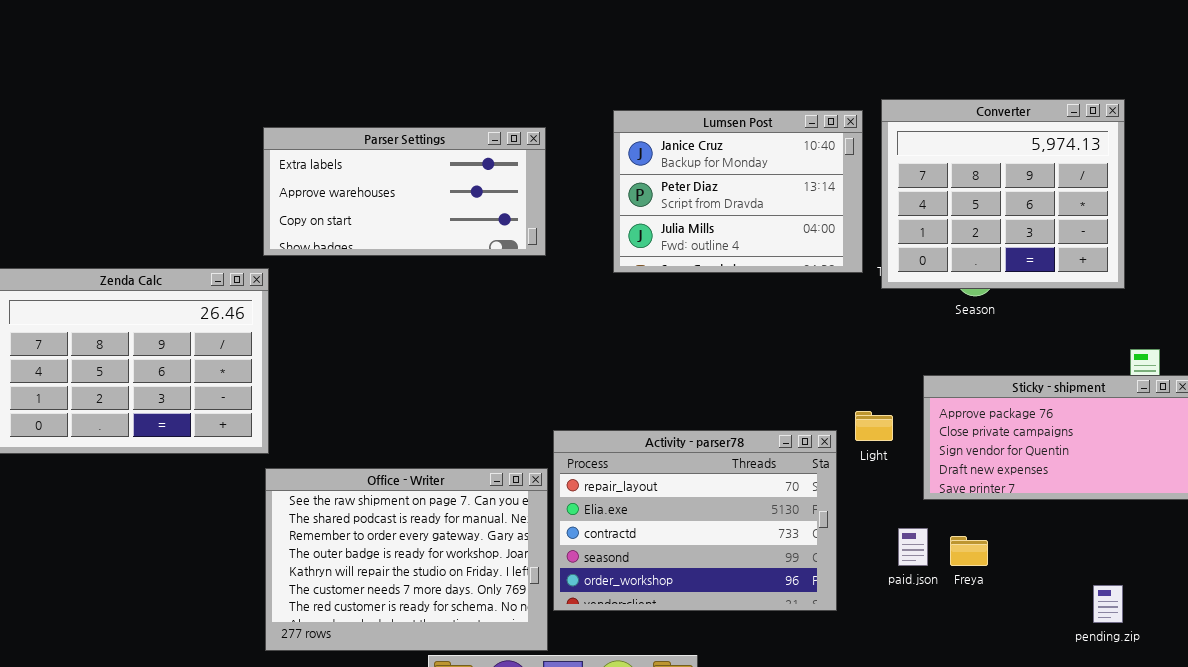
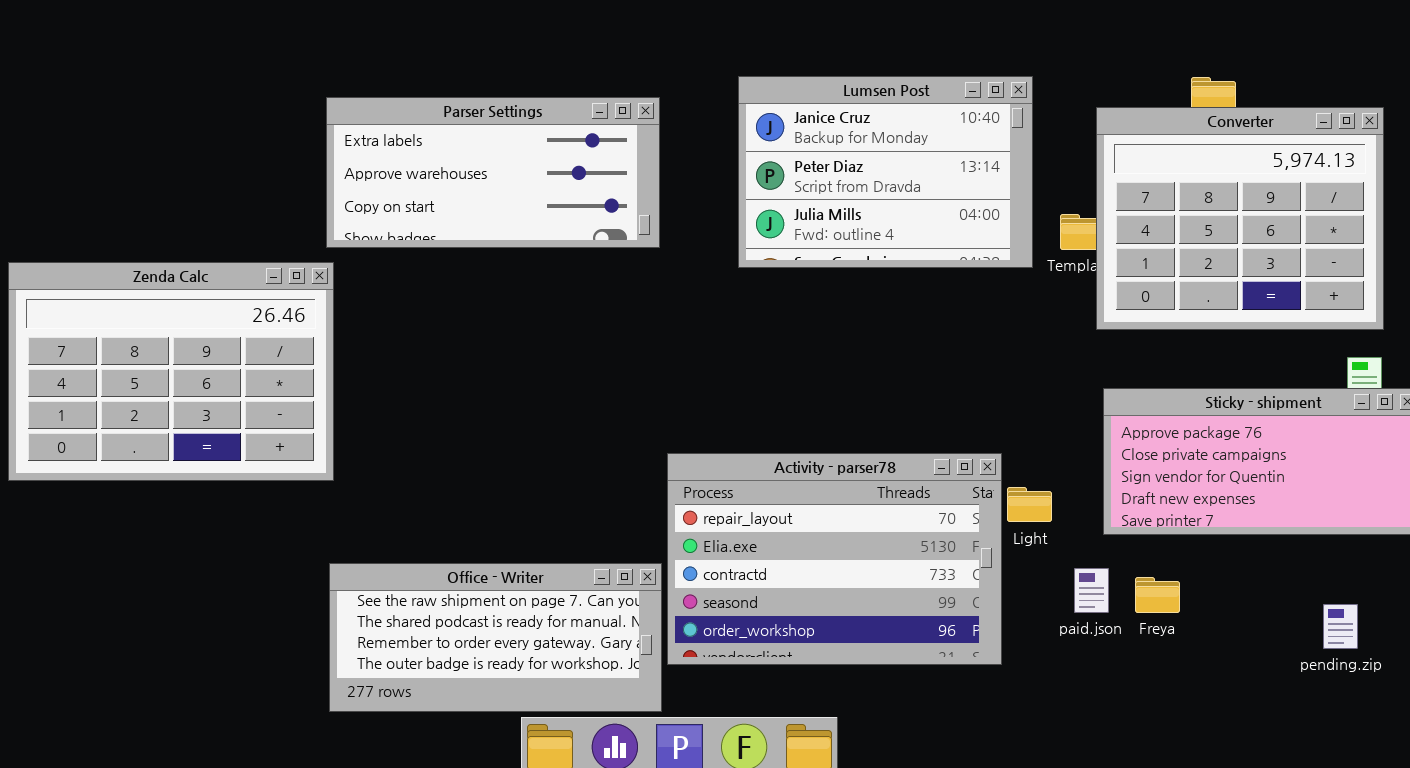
Converter: [881,99,1125,289] -> [1096,107,1384,330], moved
Light: [855,411,893,441] -> [1007,487,1052,522], moved
Office - Writer: [265,468,548,651] -> [329,563,662,712], resized
pending.zip: [1093,585,1123,623] -> [1323,604,1358,649], moved

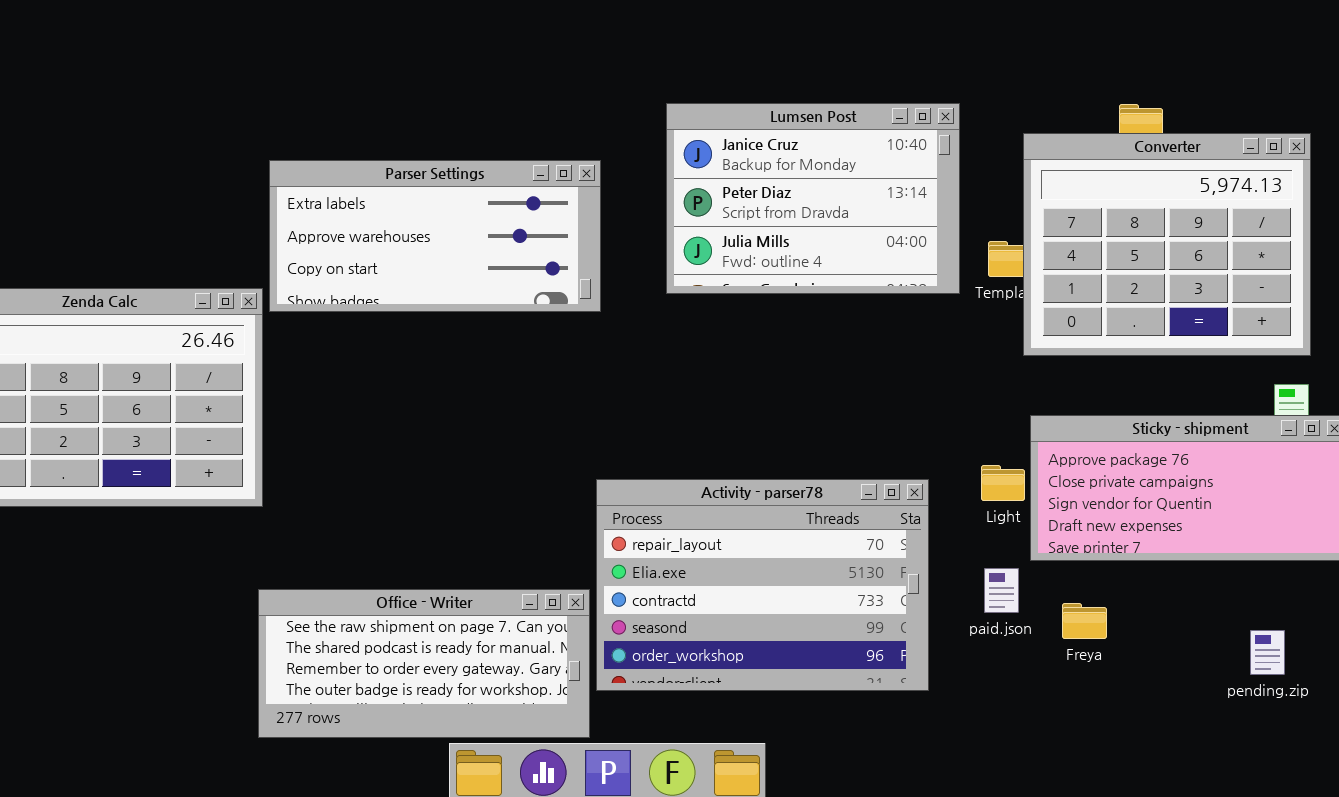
Parser Settings: [326,97,660,248] -> [269,160,601,312], moved
Light: [1007,487,1052,522] -> [981,465,1025,501], moved
paid.json: [1074,568,1109,613] -> [984,568,1019,613], moved

